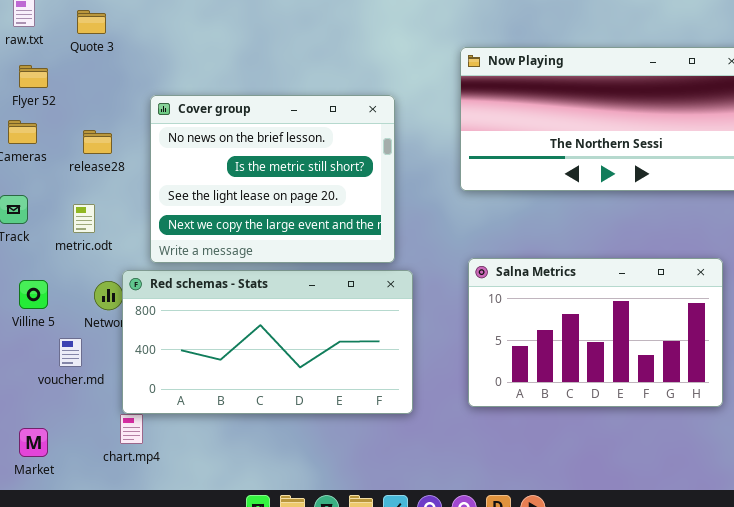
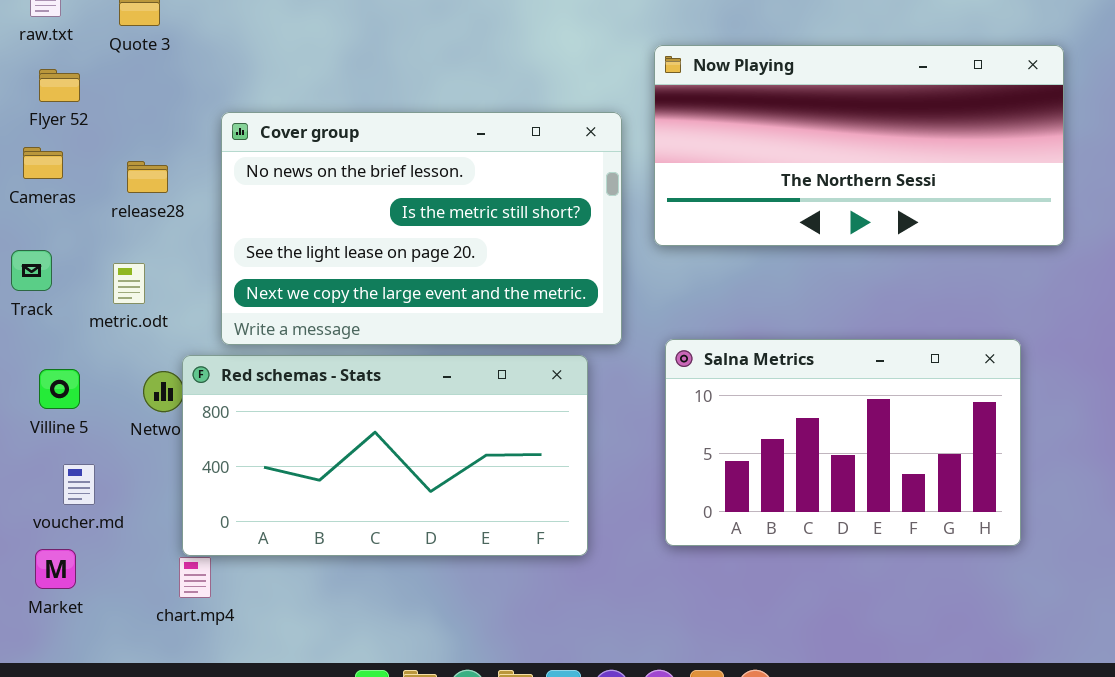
Cover group: [150,95,395,263] -> [221,112,622,345], resized
voucher.md: [59,338,82,367] -> [63,464,95,505], moved
Market: [19,428,48,457] -> [35,549,76,589], moved

